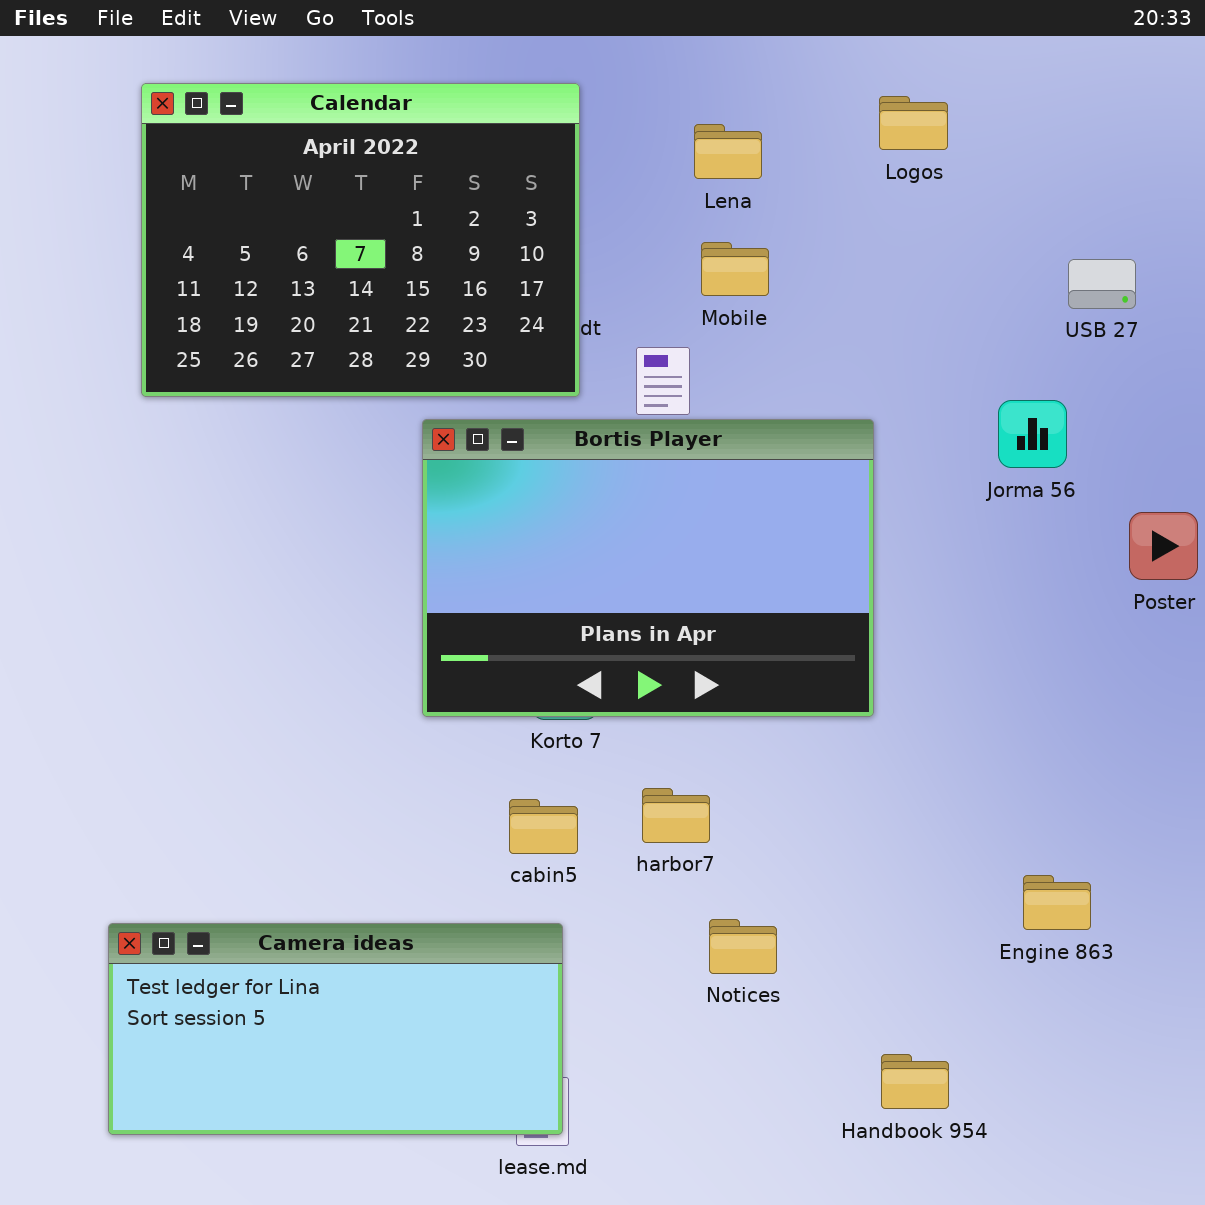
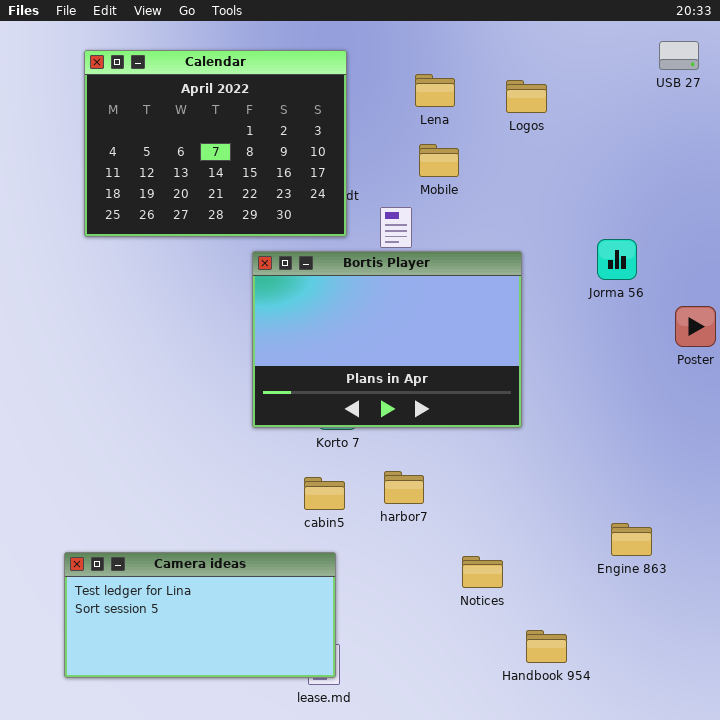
Logos: [879,96,948,150] -> [506,80,547,113], moved
USB 27: [1068,259,1136,309] -> [659,41,699,70], moved
Notices: [709,919,777,974] -> [462,556,503,588], moved

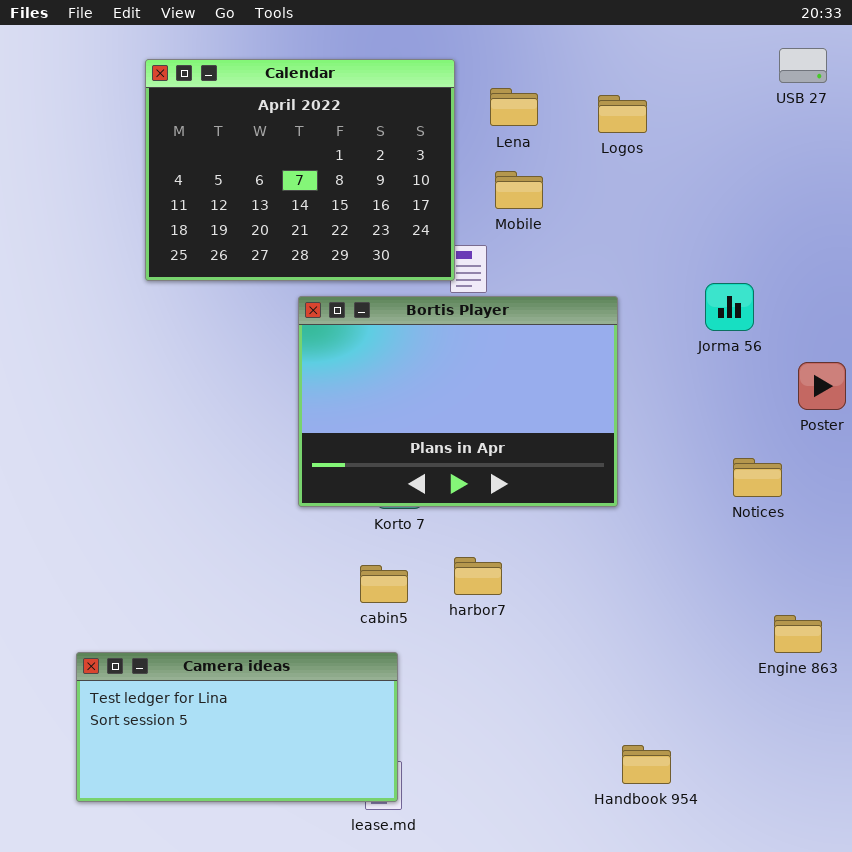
Calendar: [84,50,347,237] -> [145,59,455,281], moved
Engine 863: [611,523,652,556] -> [774,615,822,653], moved
Notices: [462,556,503,588] -> [733,458,782,497], moved

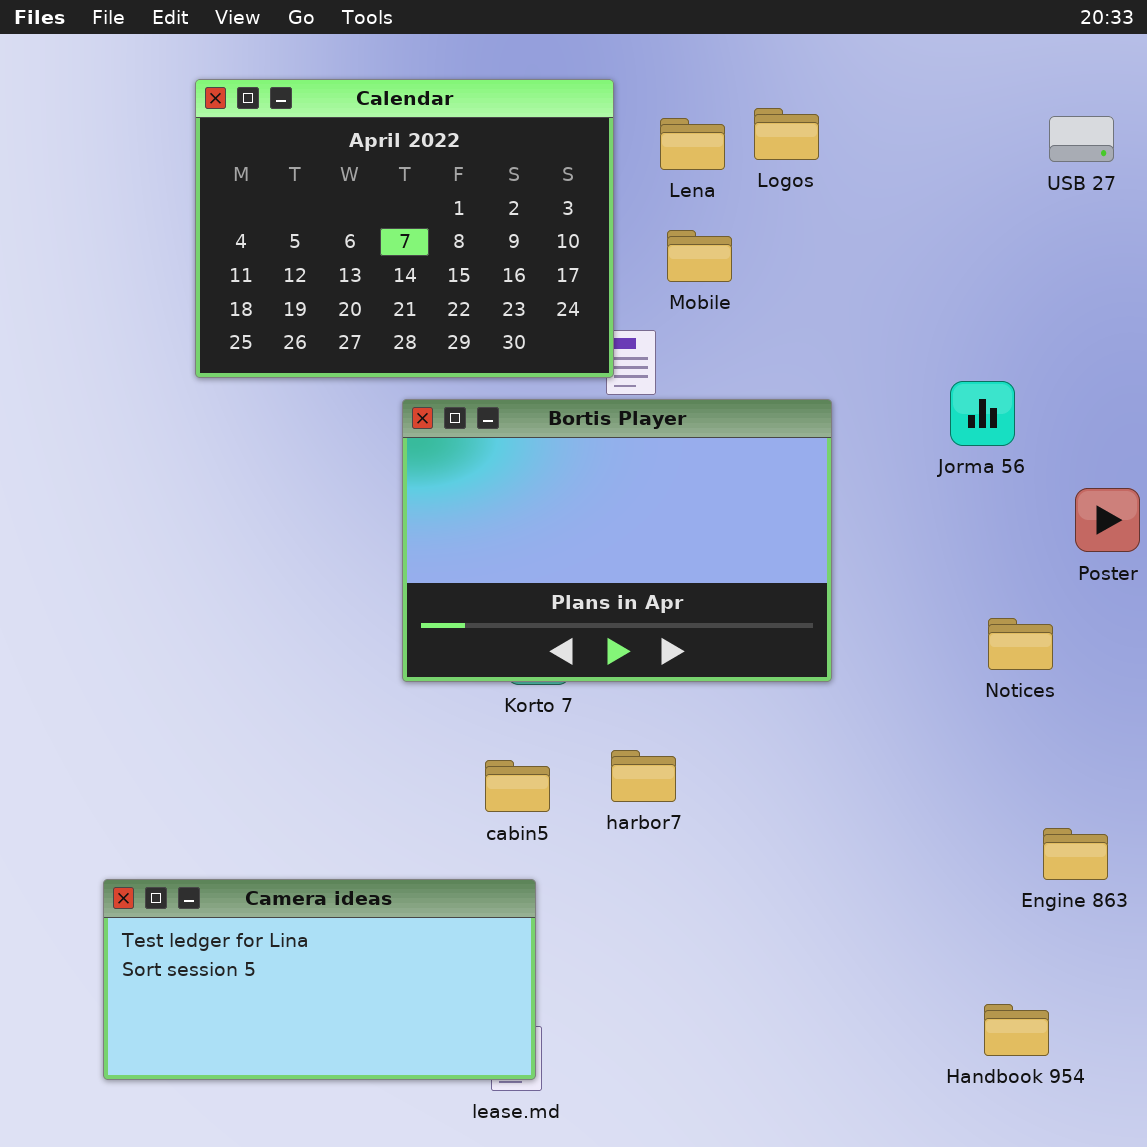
USB 27: [779,48,827,83] -> [1049,116,1114,162], moved
Logos: [598,95,647,133] -> [754,108,819,160], moved
Handbook 954: [622,745,671,784] -> [984,1004,1049,1056], moved

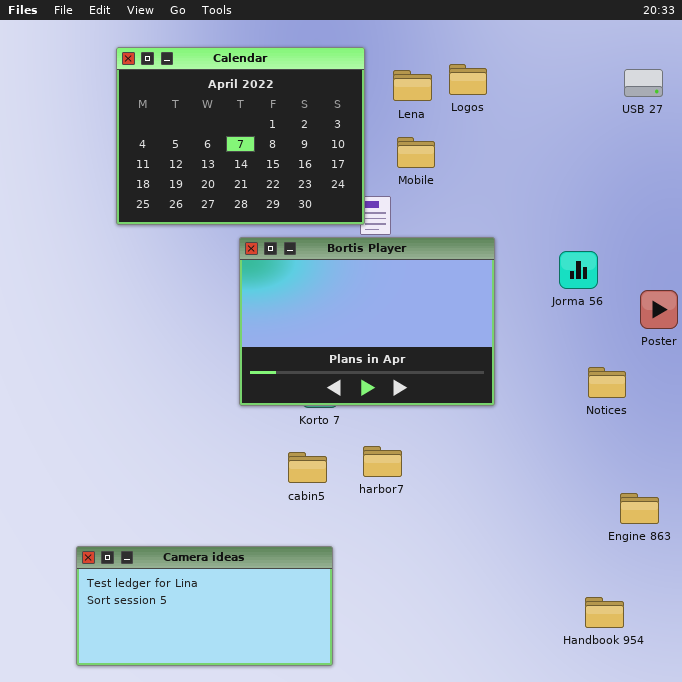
Jorma 56: [950,381,1015,446] -> [559,251,598,289], moved
Camera ideas: [103,879,536,1080] -> [76,546,333,666], moved

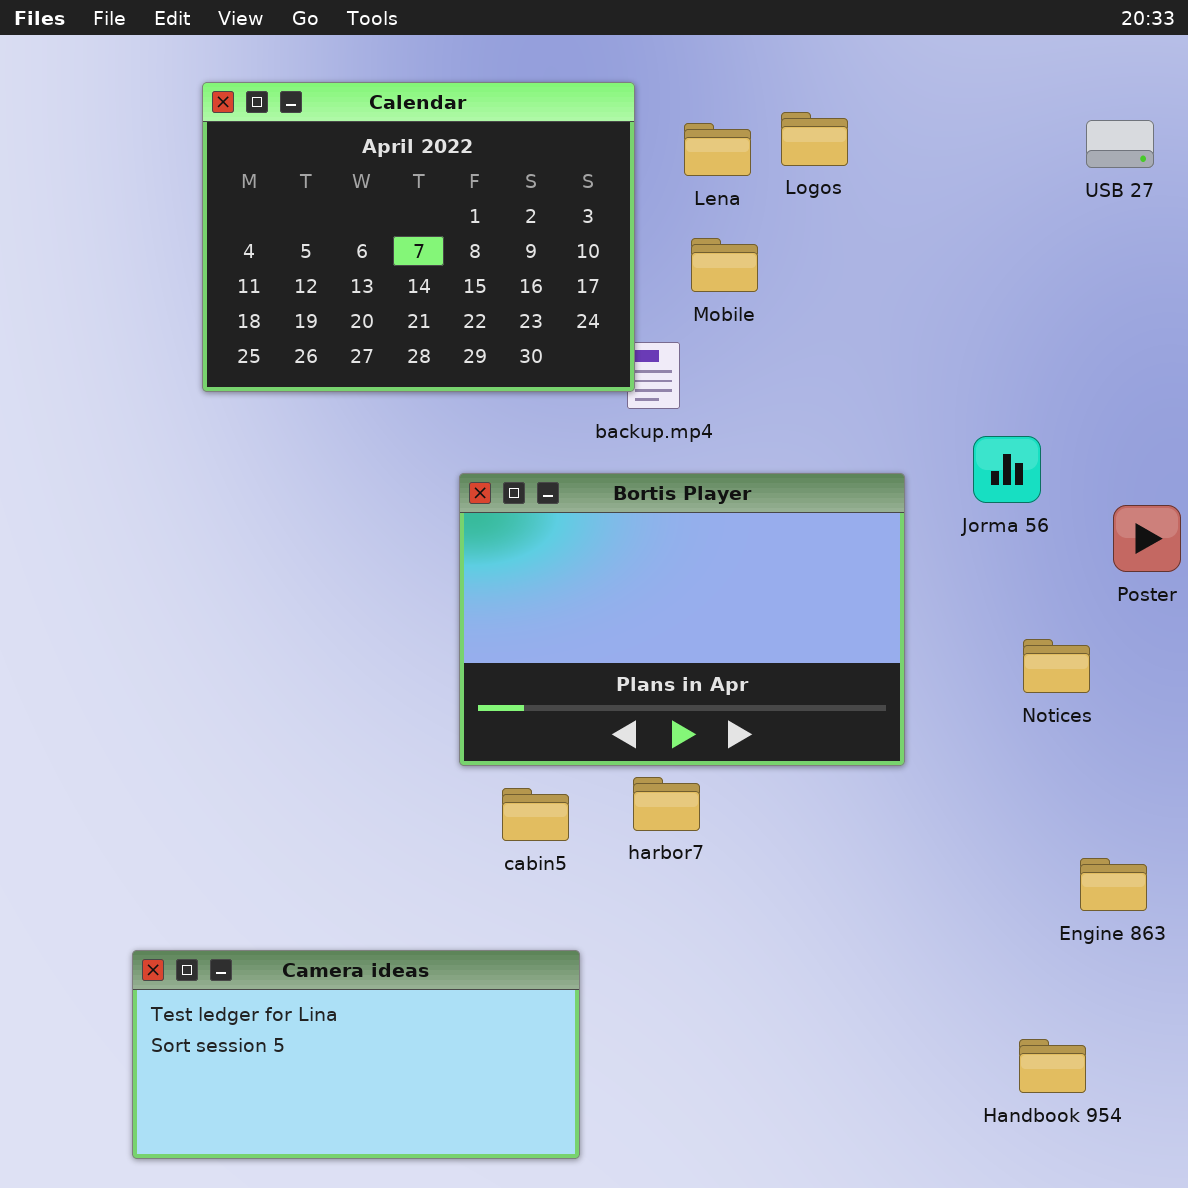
Bortis Player: [239,237,495,406] -> [459,473,905,766], moved

